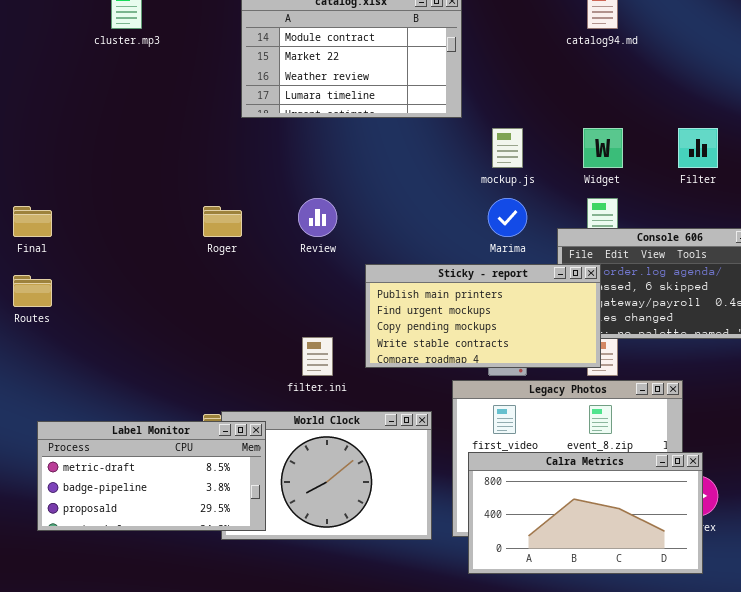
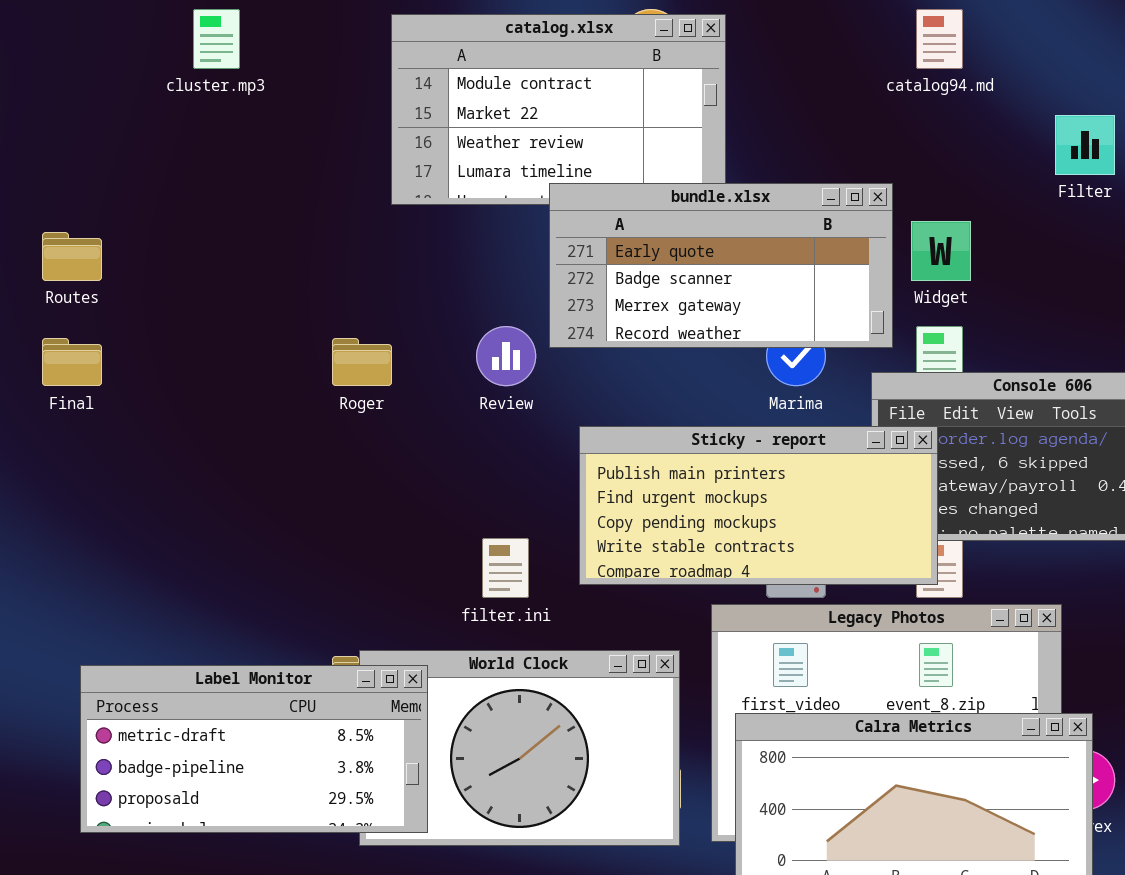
bundle.xlsx: none -> [549,183,893,348], opened
Filter: [678,128,718,168] -> [1055,115,1115,175], moved
Routes: [13,275,52,307] -> [42,232,102,281], moved

